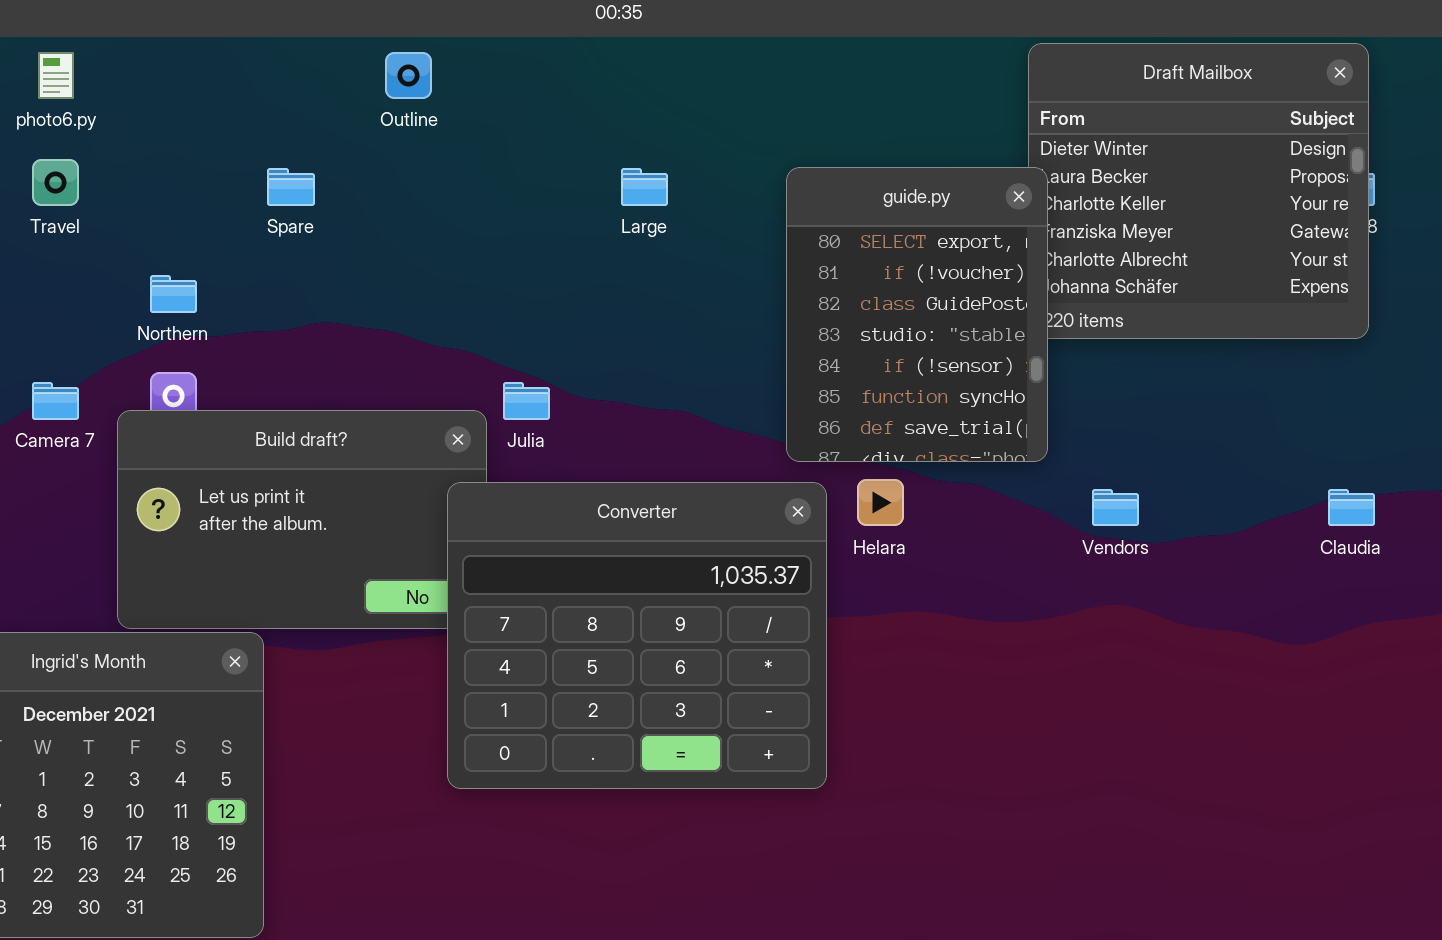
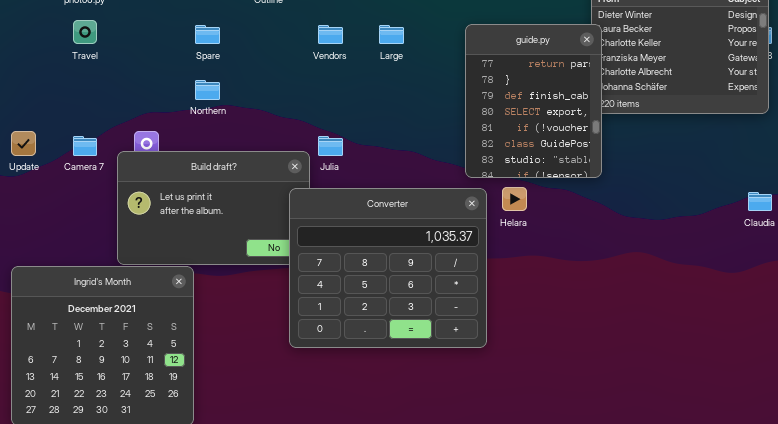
guide.py: [786,167,1048,462] -> [465,24,602,178], scrolled up 3 rows
Northern: [150,275,197,313] -> [195,80,220,100], moved
Vendors: [1092,489,1139,526] -> [318,25,343,44], moved

